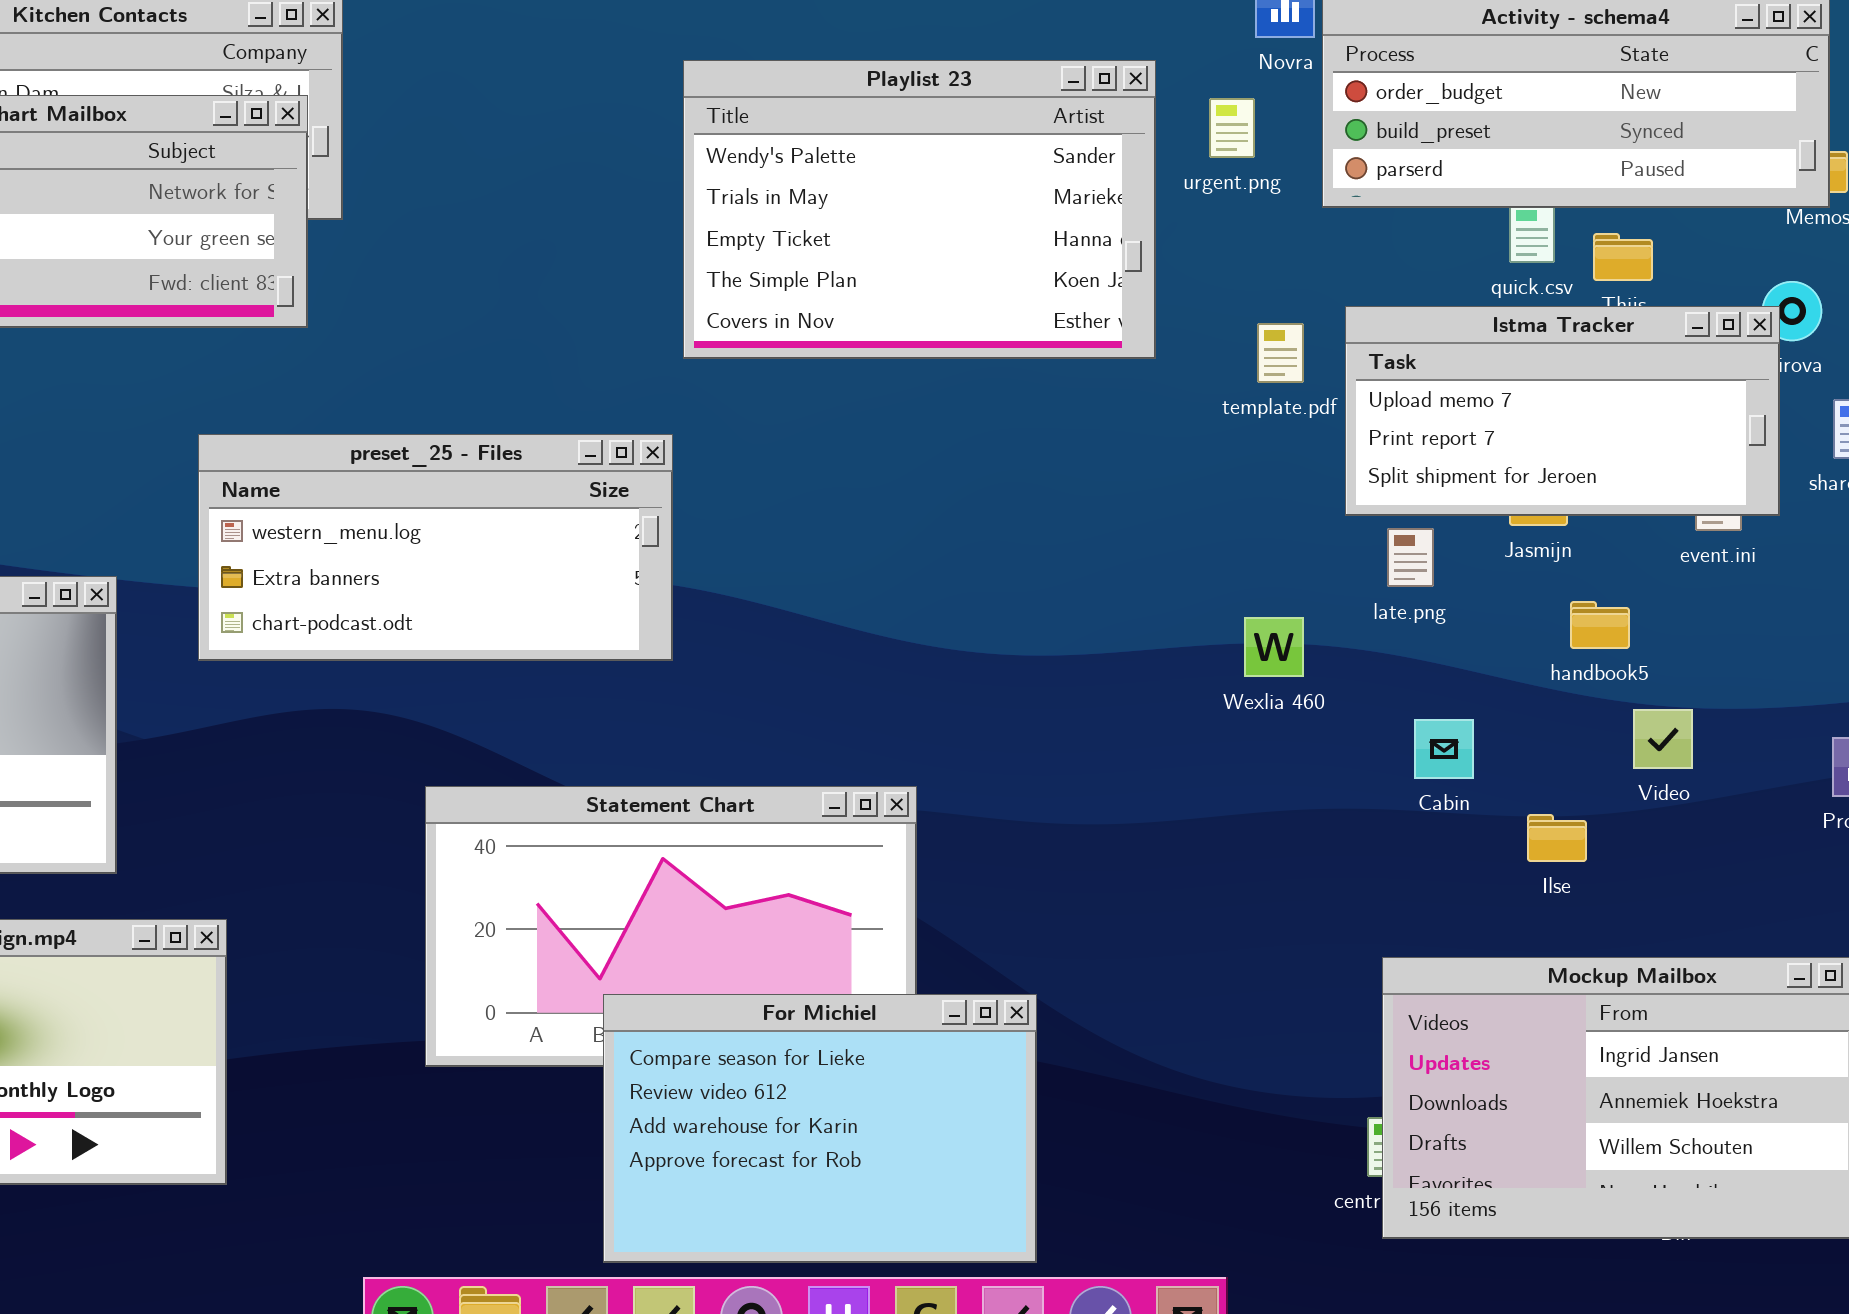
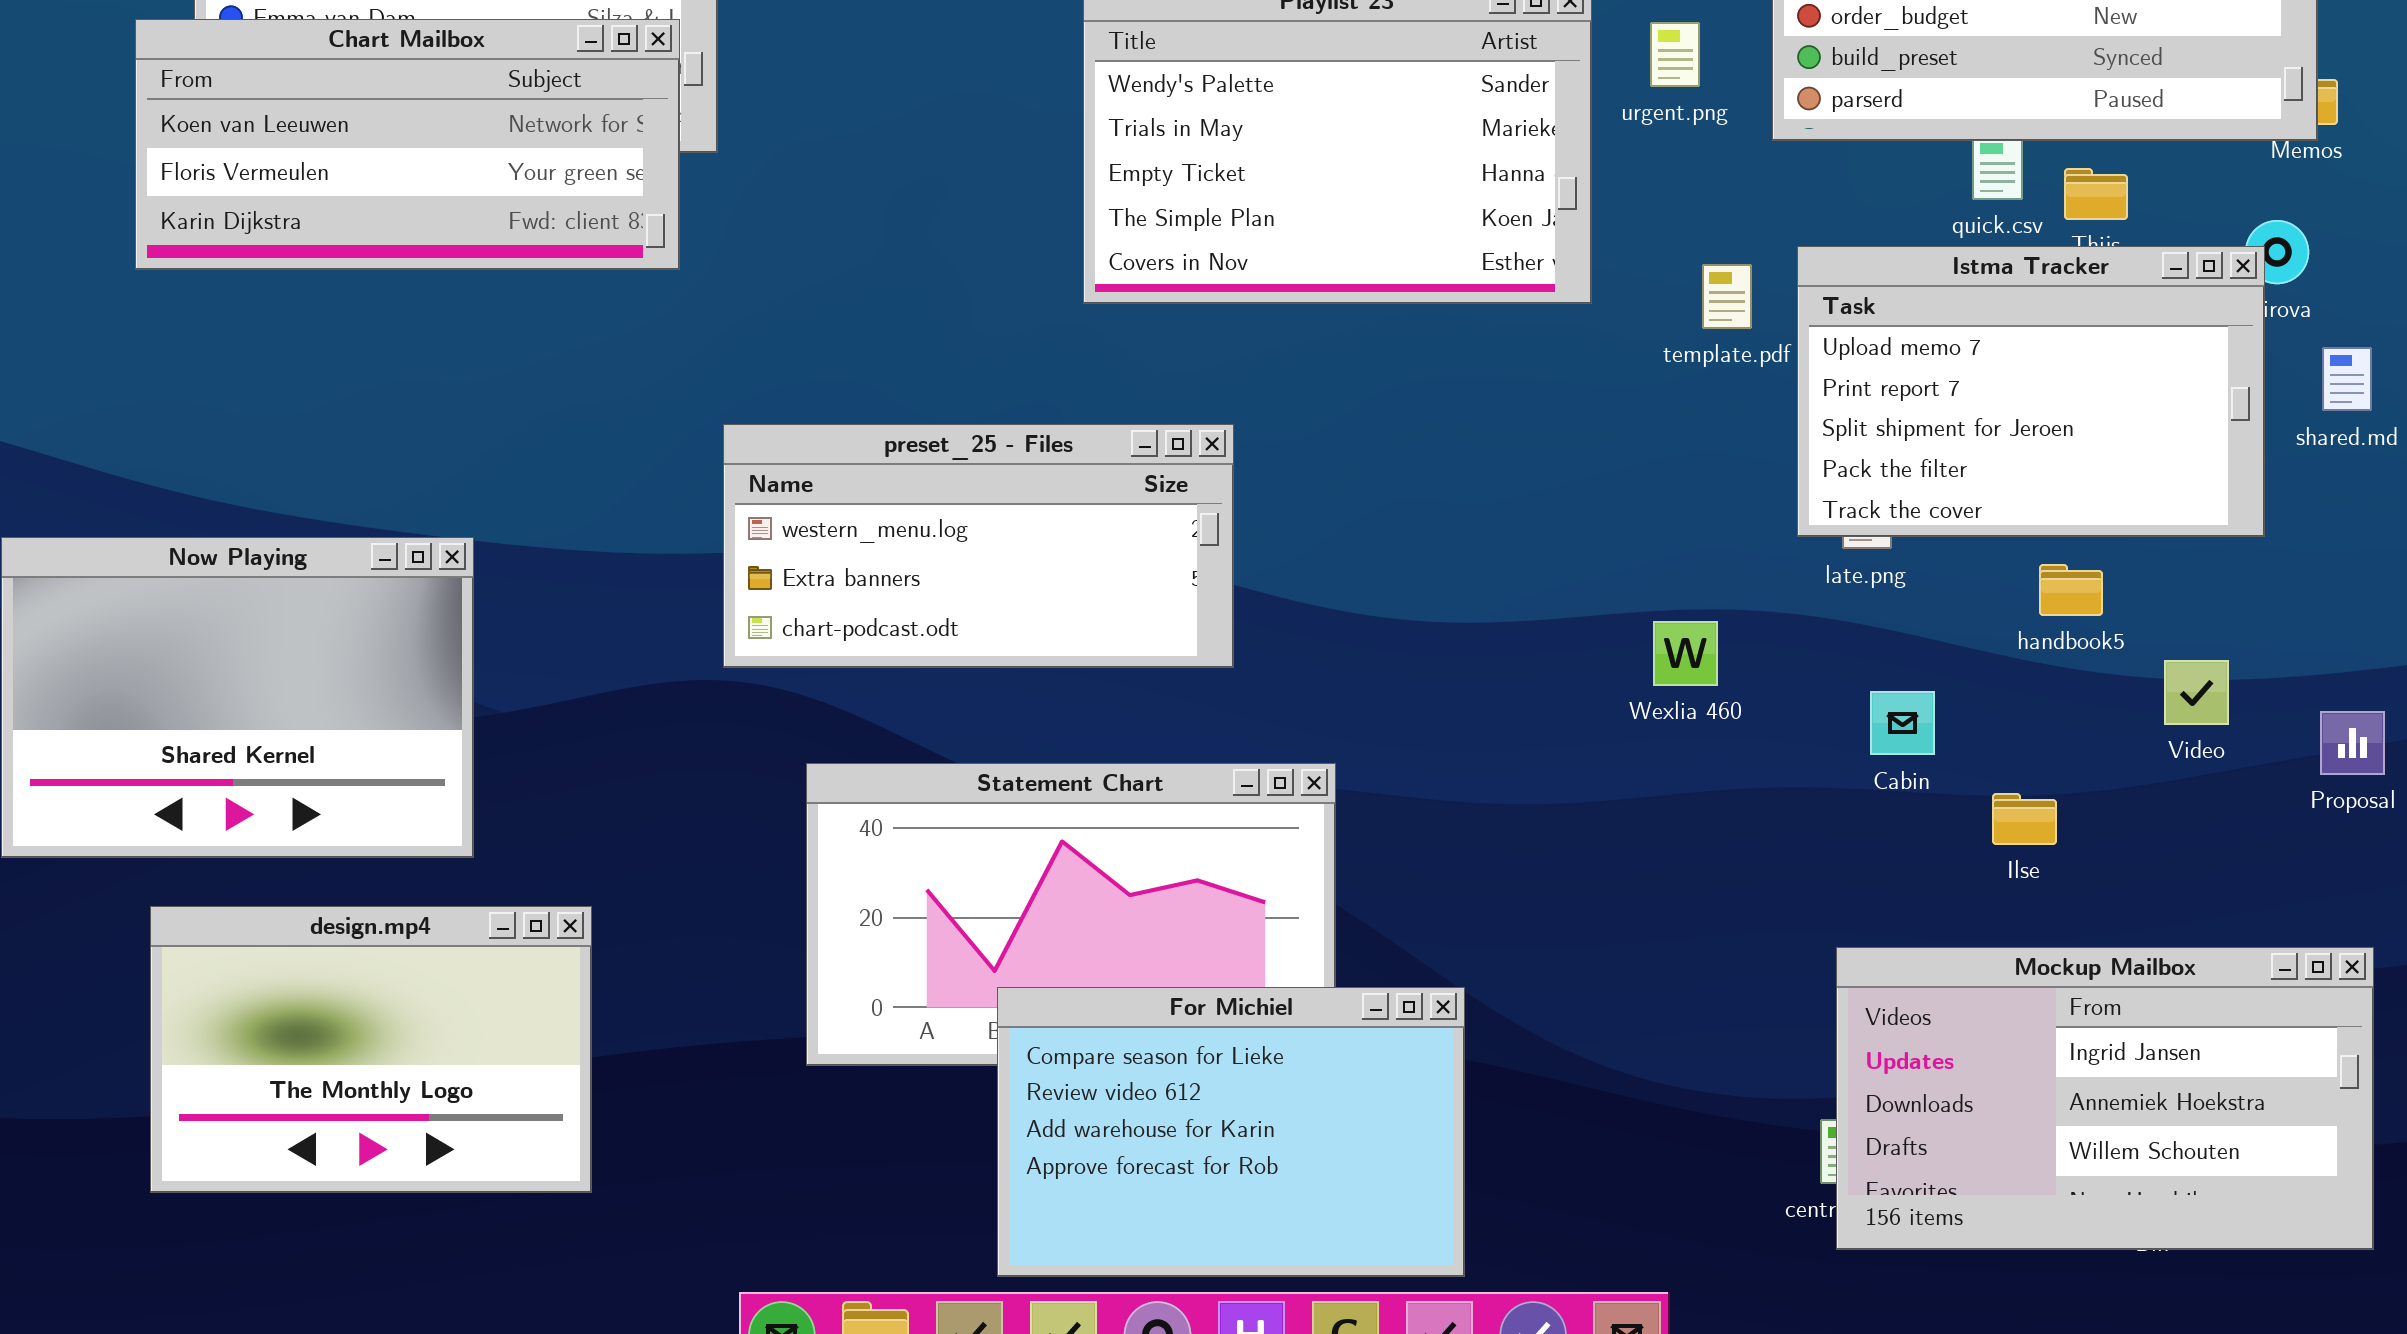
Istma Tracker: [1345,306,1780,516] -> [1797,246,2265,537], resized
preset_25 - Files: [198,434,673,661] -> [723,424,1234,668], moved
Wexlia 460: [1244,617,1304,677] -> [1653,621,1718,686], moved
Video: [1633,709,1693,769] -> [2164,660,2229,725], moved

